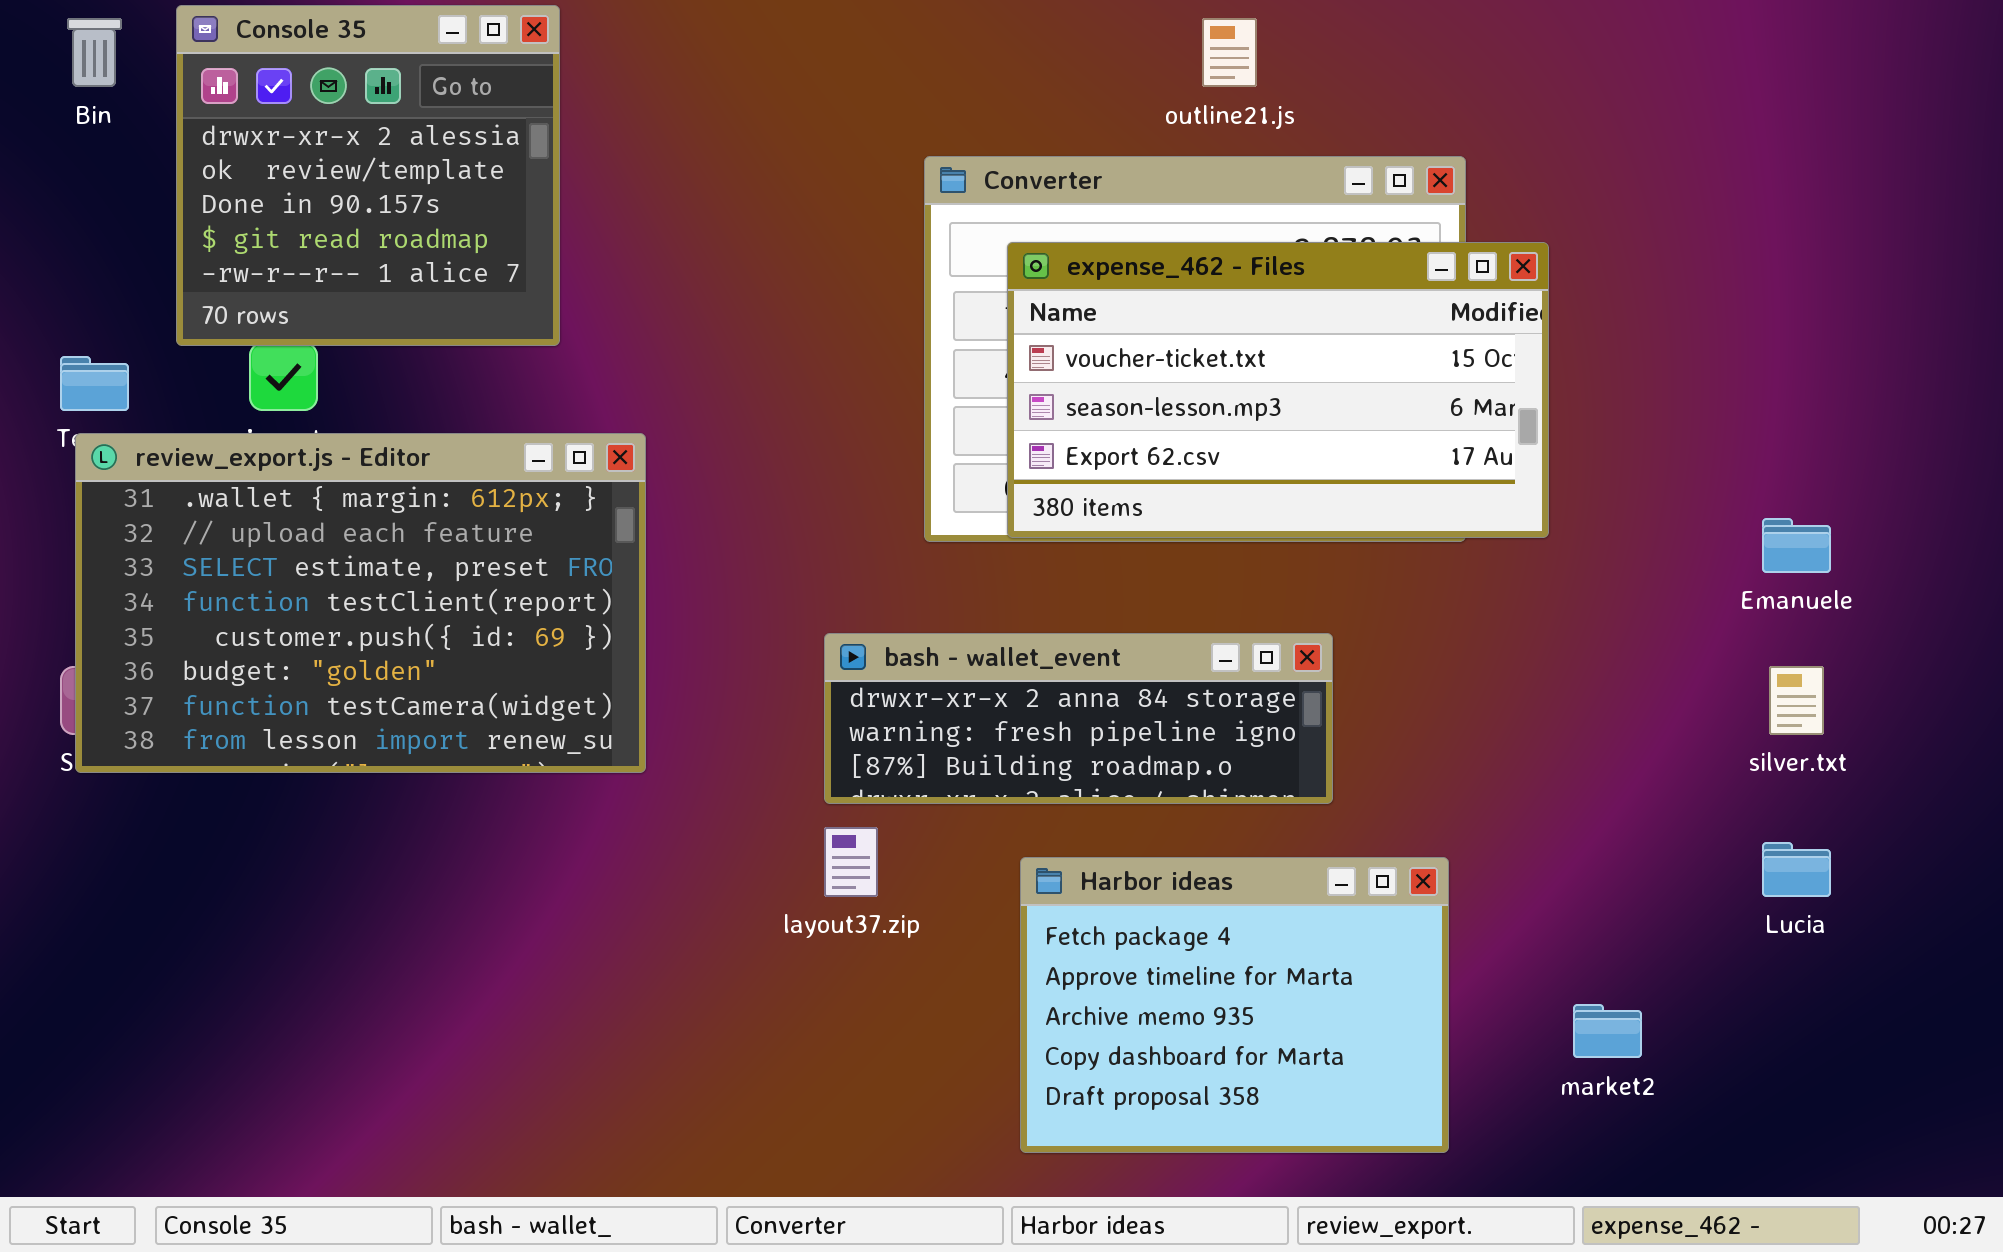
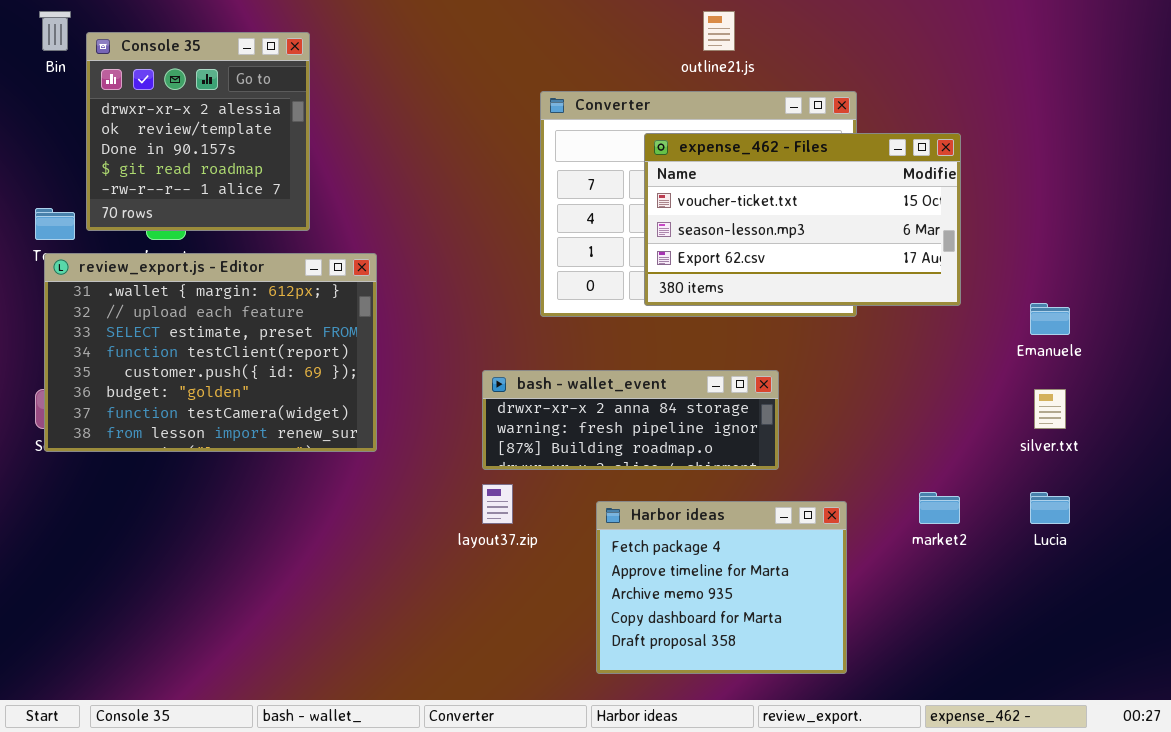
Console 35: [176,5,560,346] -> [86,32,310,231], moved
expense_462 - Files: [1007,242,1549,538] -> [644,133,961,306], moved
market2: [1573,1004,1642,1058] -> [919,492,960,524], moved

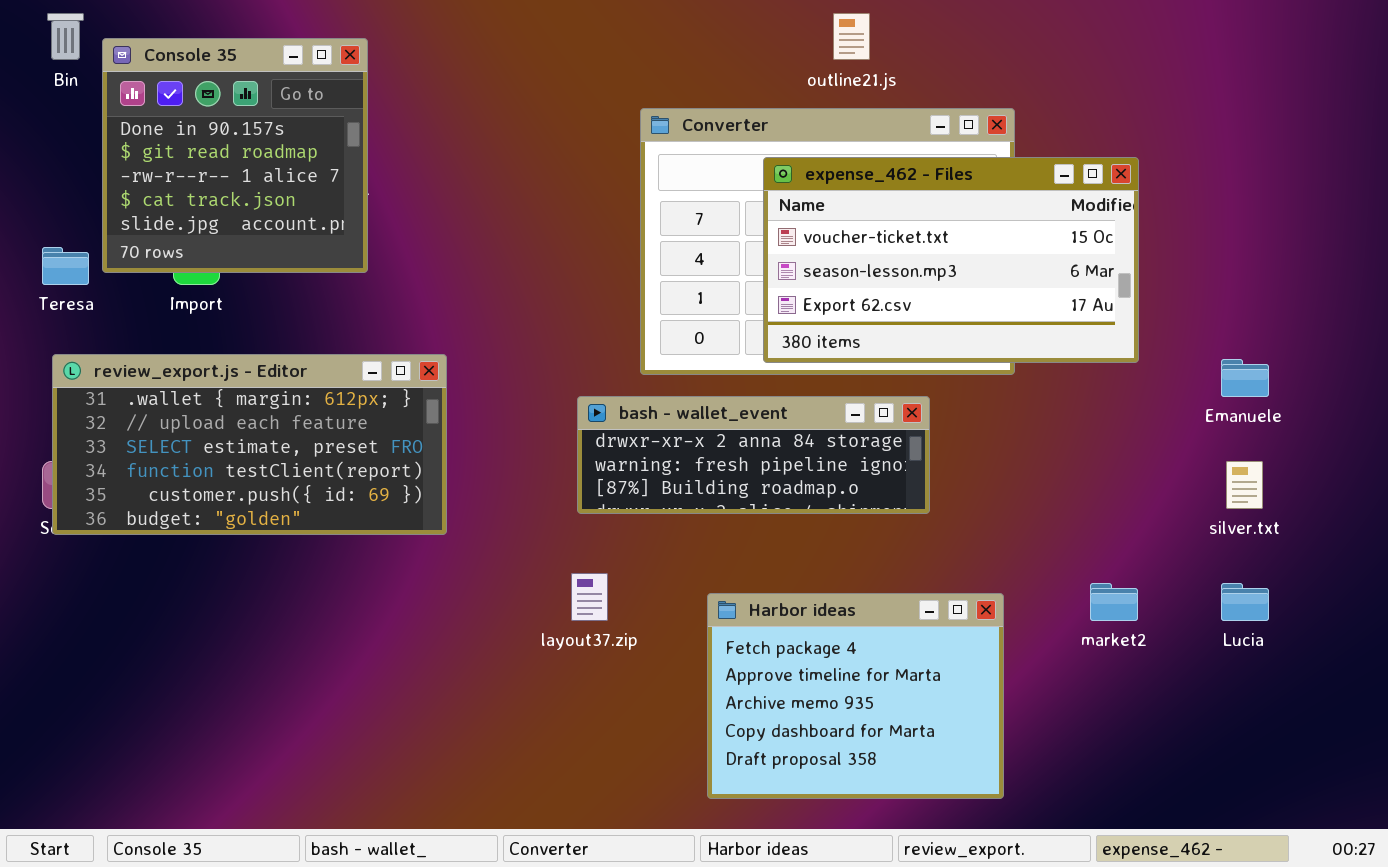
Console 35: [86,32,310,231] -> [102,38,368,273], scrolled down 2 rows
review_export.js - Editor: [44,253,377,452] -> [52,354,447,535], resized
bash - wallet_event: [482,370,779,470] -> [577,396,930,514], moved

